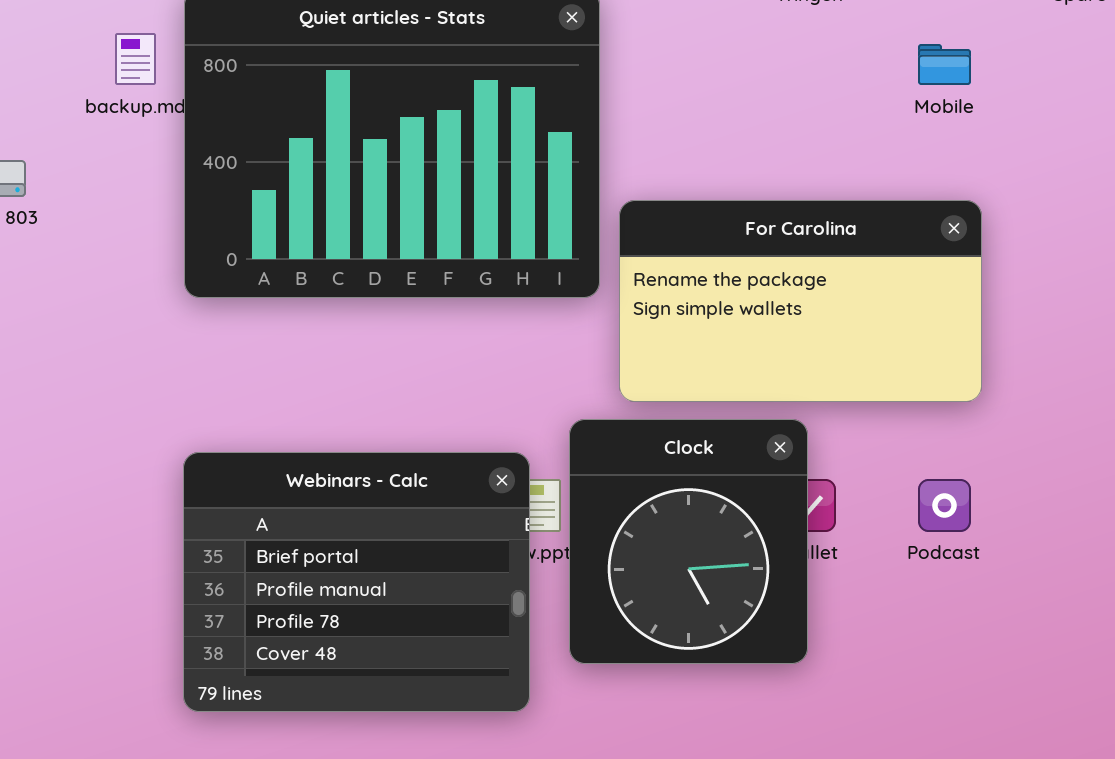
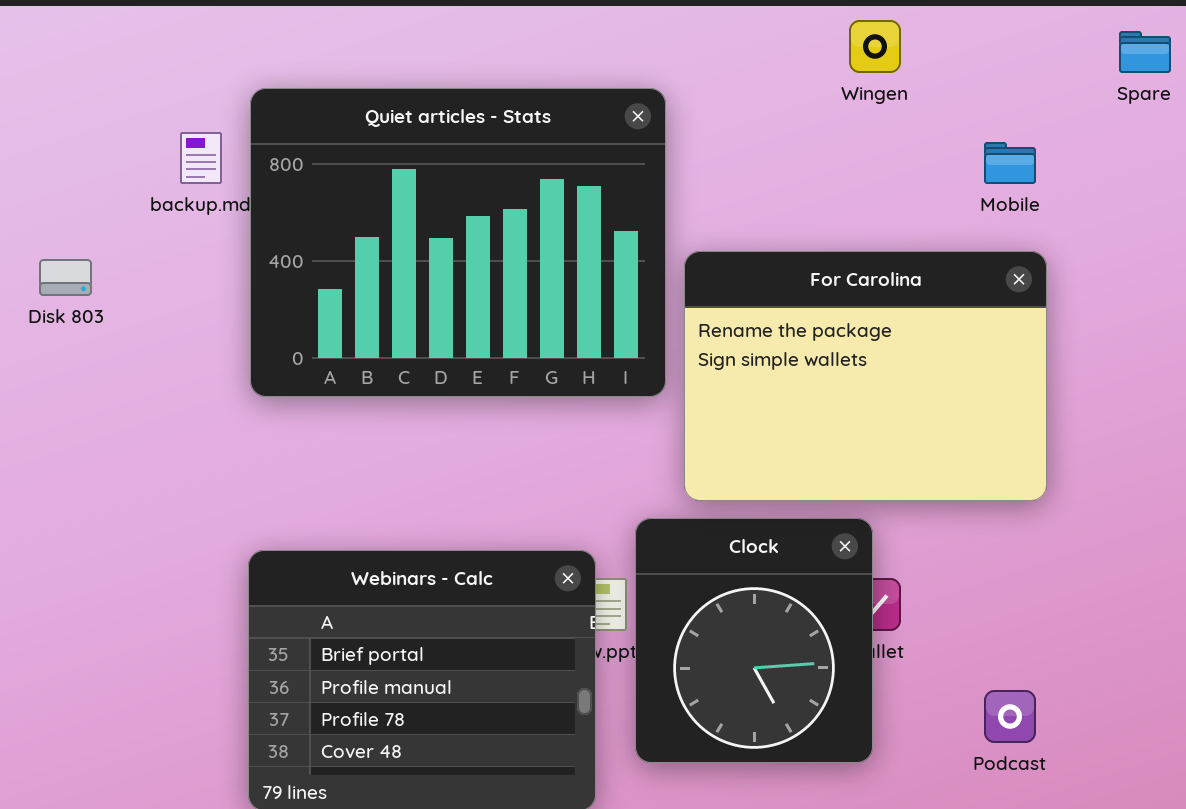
For Carolina: [619,200,982,402] -> [684,251,1047,501], resized
Podcast: [918,479,971,532] -> [984,690,1036,743], moved

